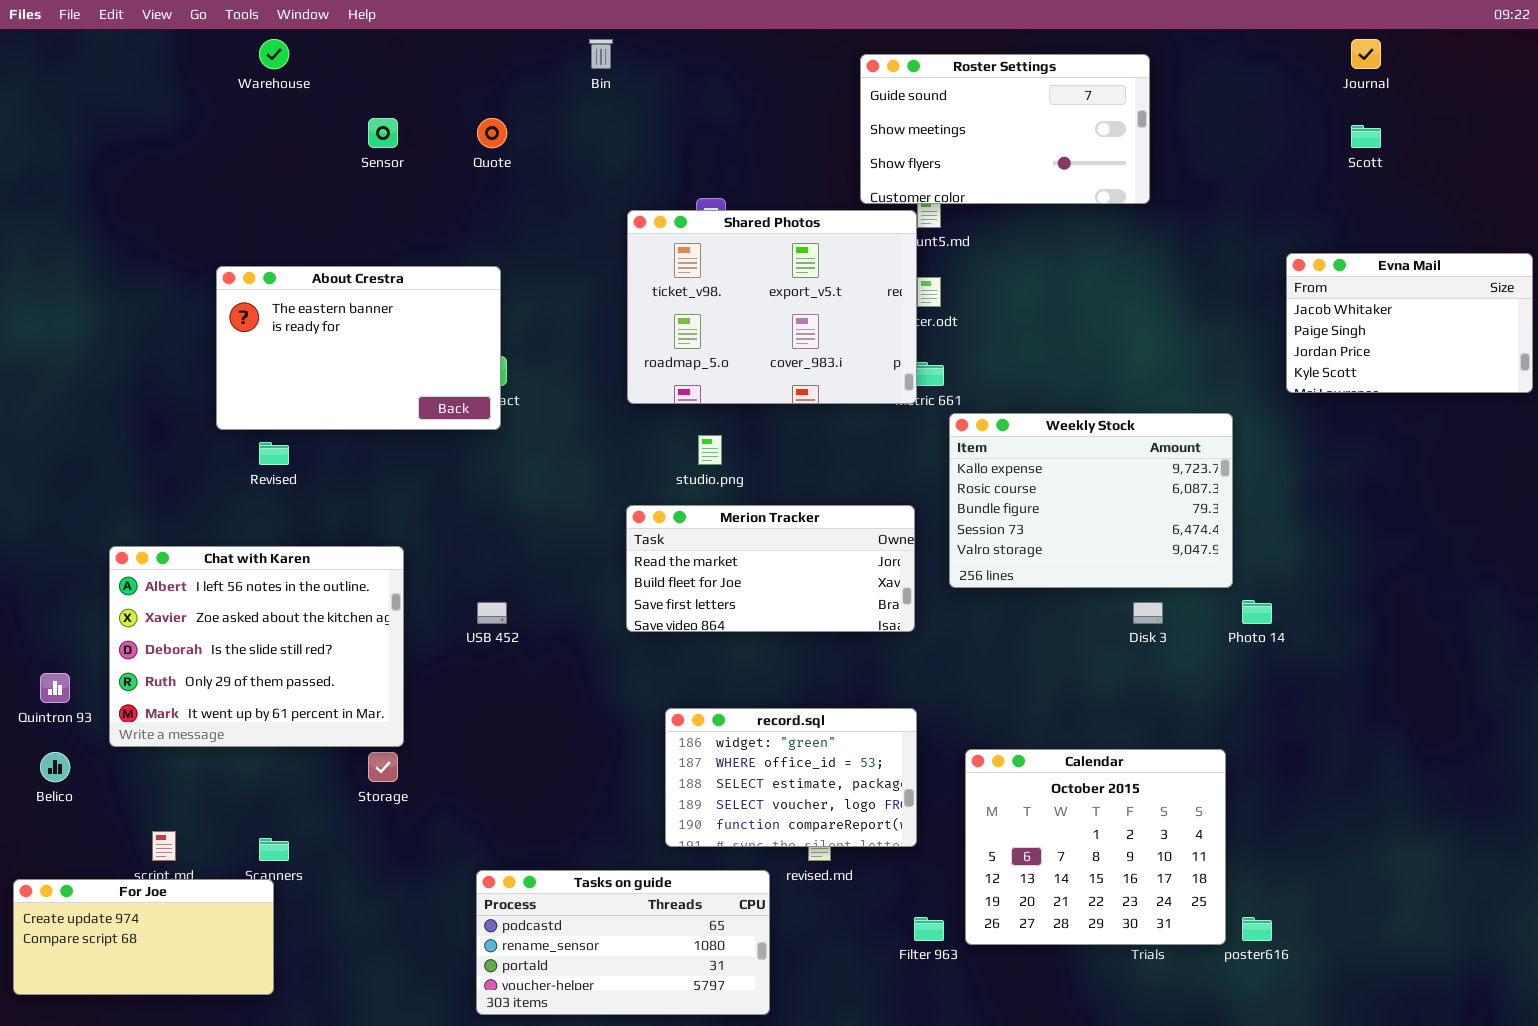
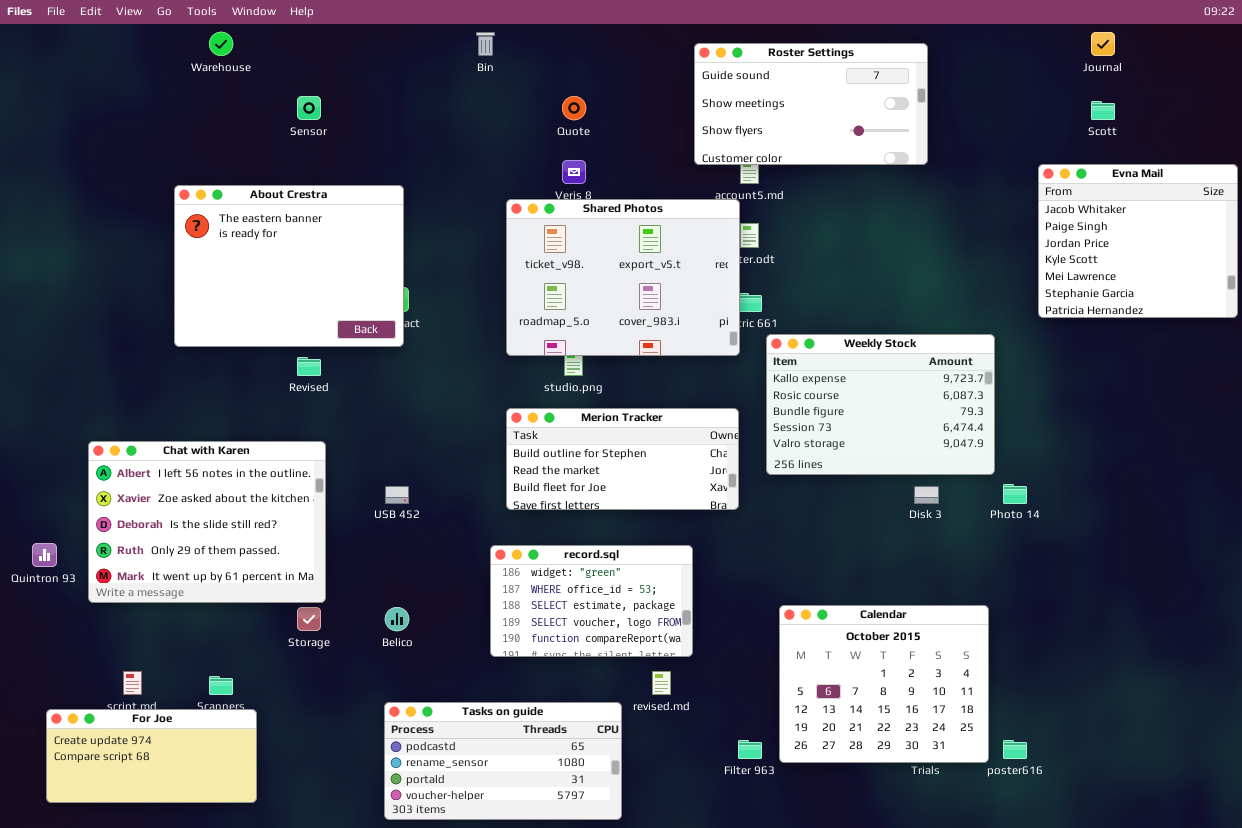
Quote: [477,118,507,148] -> [562,96,586,120], moved
Shared Photos: [627,210,917,404] -> [506,199,740,356], moved
Evna Mail: [1286,253,1533,393] -> [1038,164,1238,318], resized
About Crestra: [216,266,501,430] -> [174,185,404,347], resized
Revised: [259,442,289,465] -> [297,357,321,376], moved
Merion Tracker: [626,505,915,632] -> [506,408,739,510], scrolled up 1 row
record.sql: [665,708,917,847] -> [490,545,693,657], moved
Belico: [40,752,70,782] -> [385,607,409,631], moved
For Joe: [13,879,274,995] -> [46,709,257,803], moved

